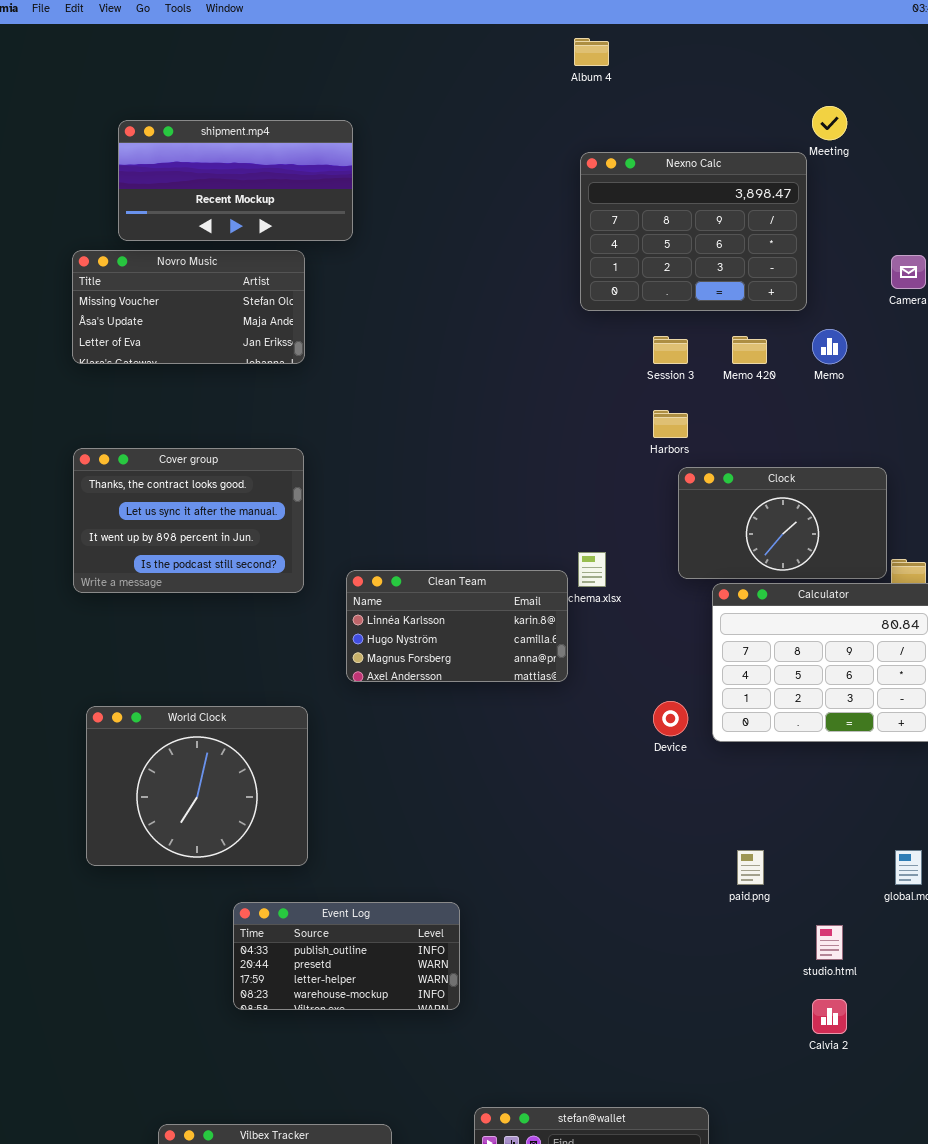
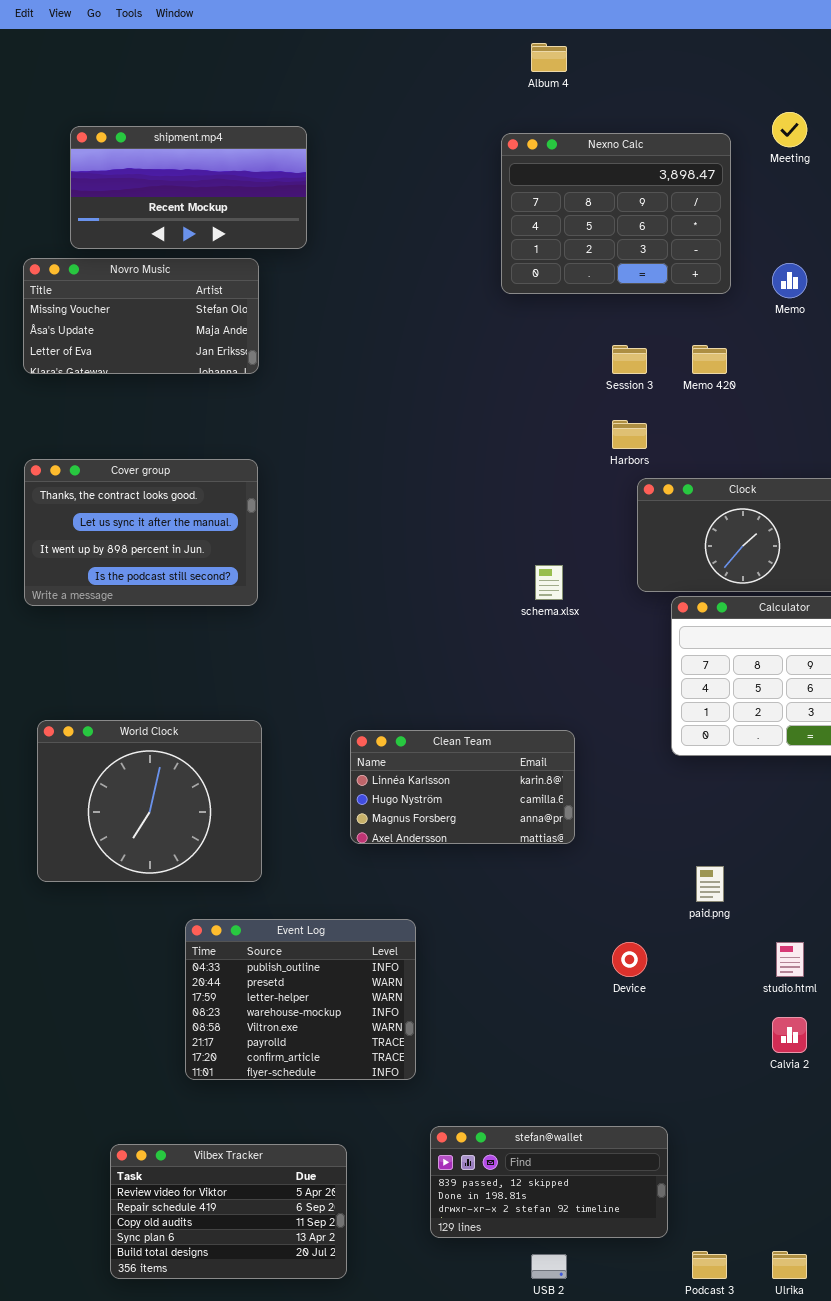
Nexno Calc: [580,152,807,311] -> [501,133,731,294], moved
Memo: [812,329,847,364] -> [772,263,807,298], moved
Clean Team: [346,570,568,682] -> [350,730,575,844], moved
Device: [653,701,688,736] -> [612,942,647,977], moved
Event Log: [233,902,460,1010] -> [185,919,416,1080], resized

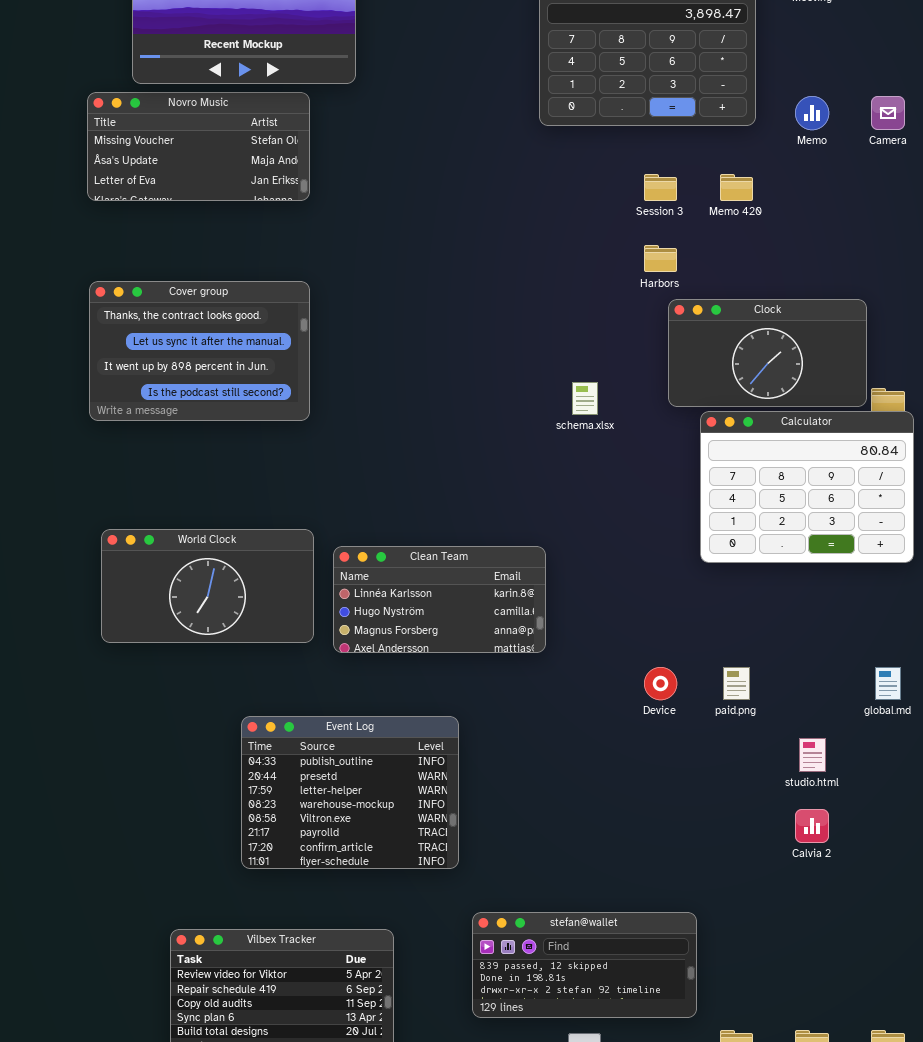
World Clock: [37,720,262,882] -> [101,529,314,643], resized
Clean Team: [350,730,575,844] -> [333,546,546,653], moved
Device: [612,942,647,977] -> [644,667,677,700], moved

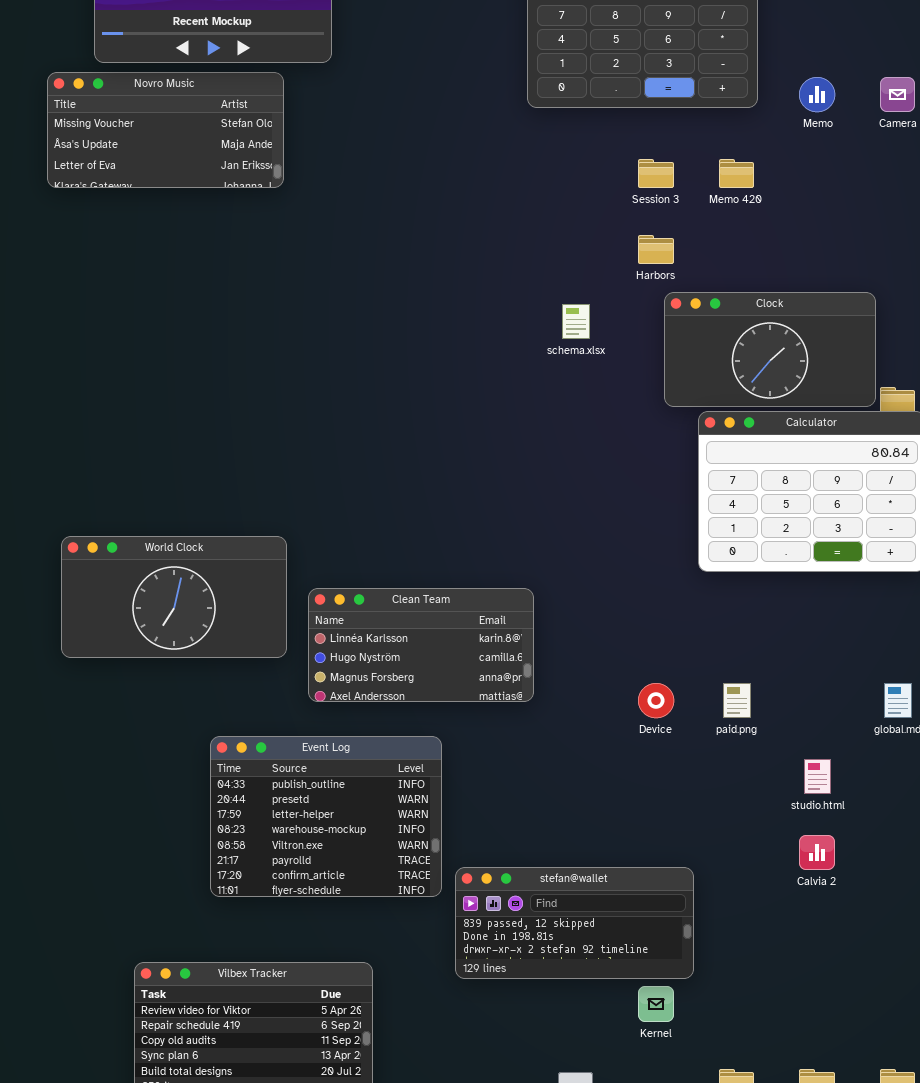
Cover group: [89,281,310,421] -> none, closed
schema.xlsx: [572,382,598,415] -> [562,304,590,339], moved
Clean Team: [333,546,546,653] -> [308,588,534,702], moved
stefan@wallet: [472,912,697,1018] -> [455,867,694,979], moved

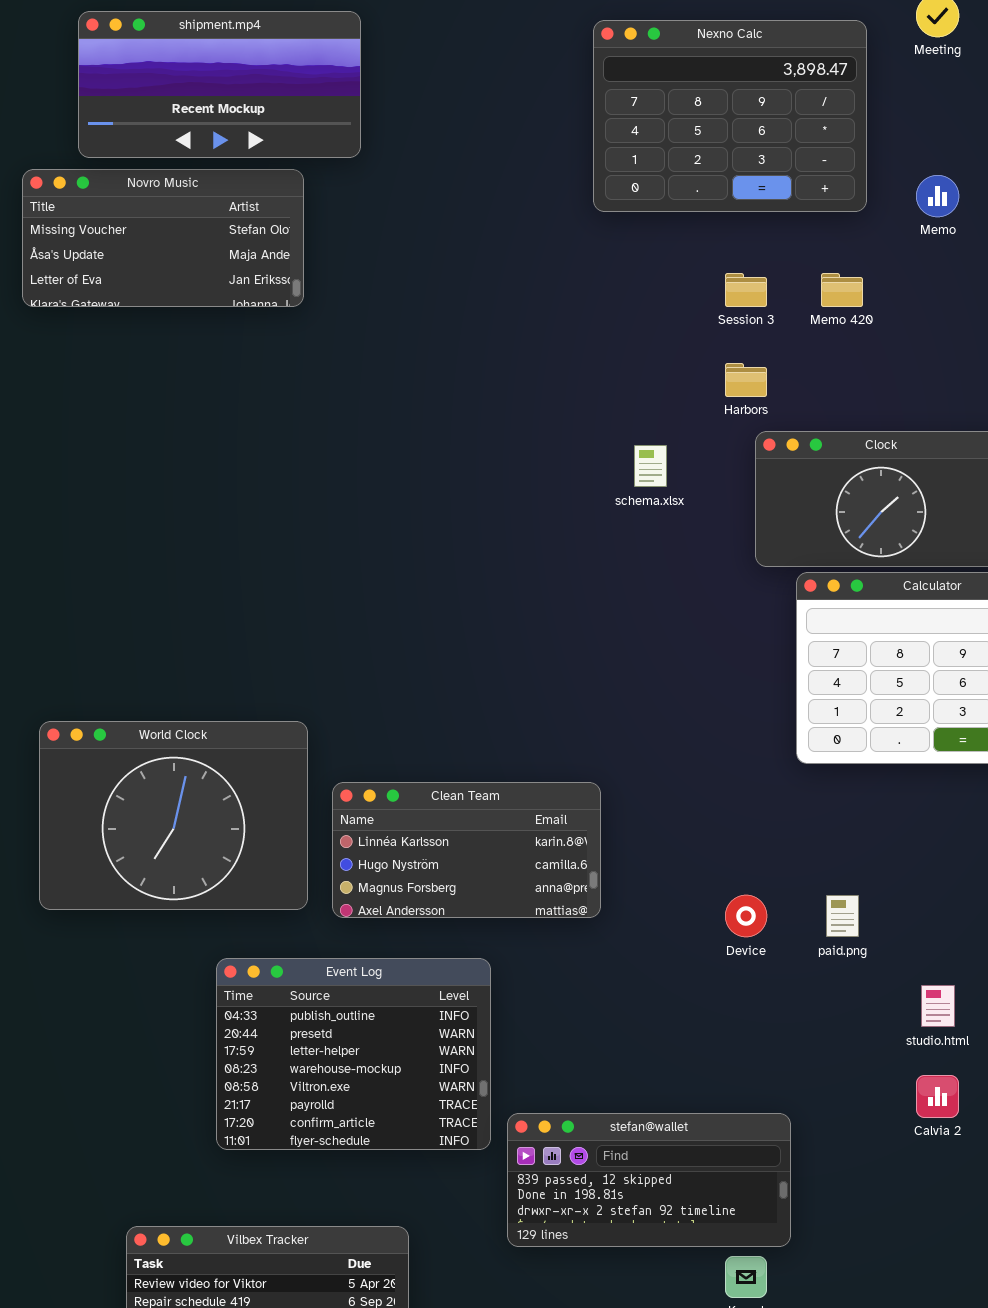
World Clock: [61,536,287,658] -> [39,721,308,910], resized

